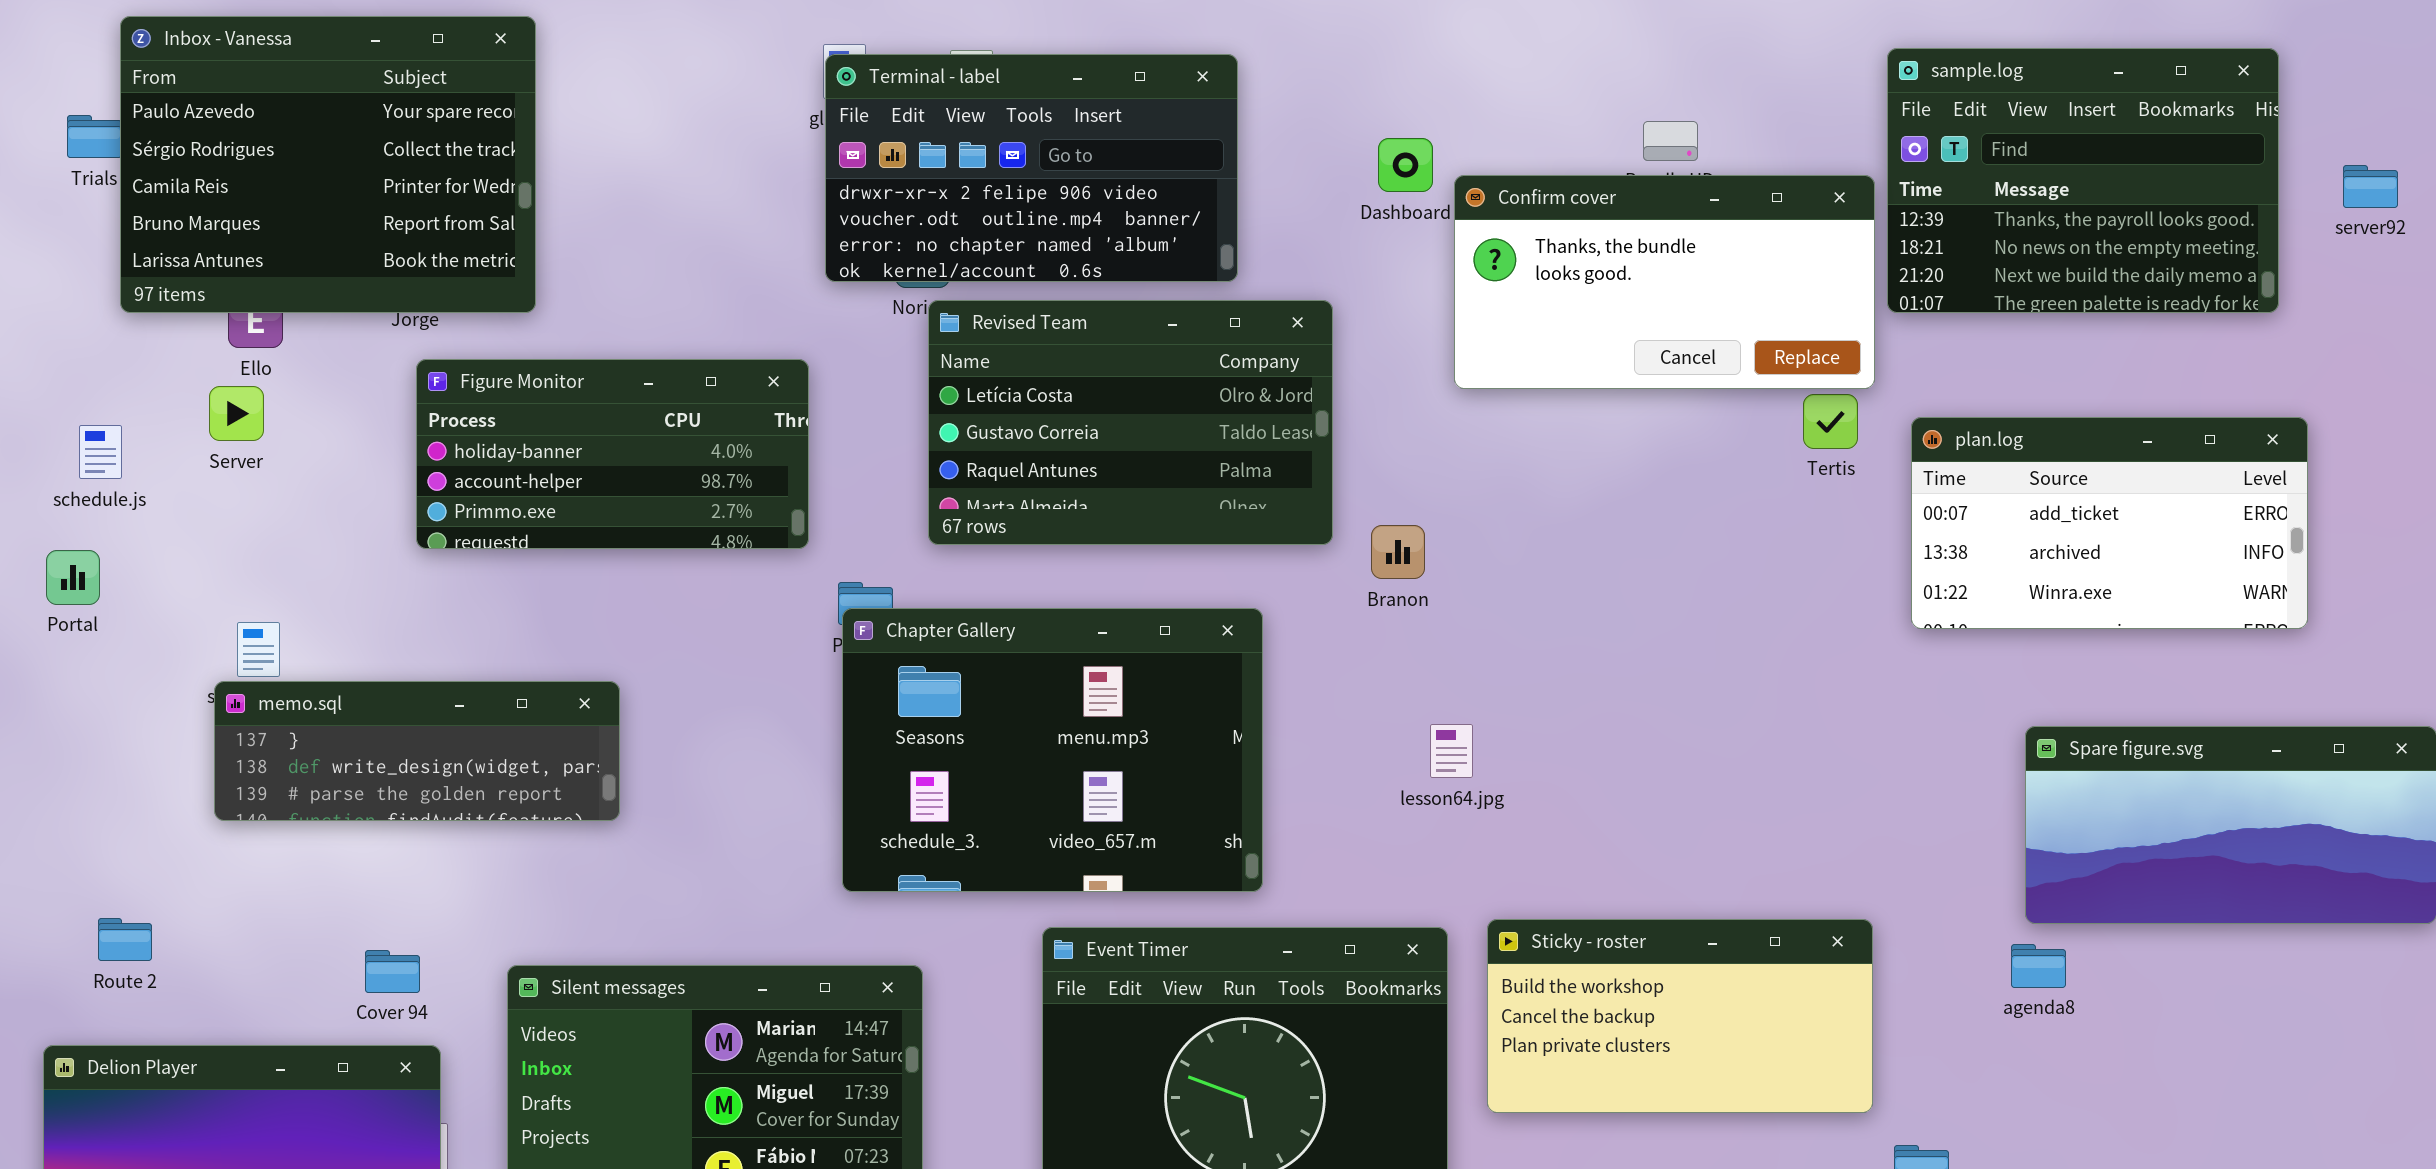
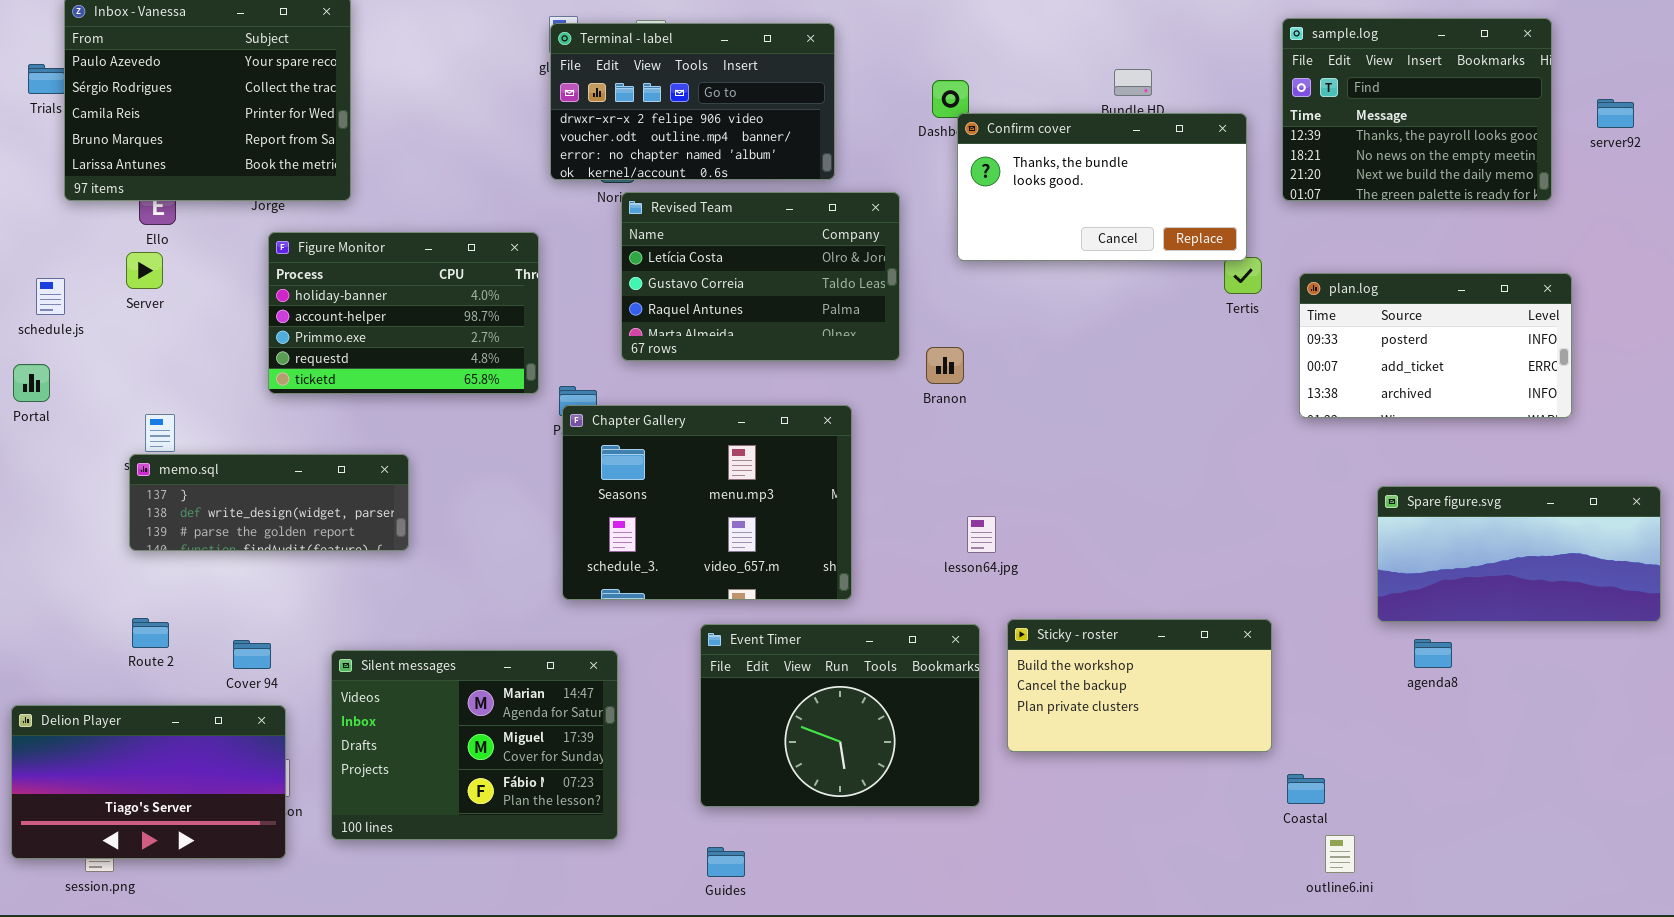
Confirm cover: [1454,175,1875,389] -> [957,113,1247,261], moved
Figure Monitor: [416,359,809,549] -> [268,232,539,394], resized
plan.log: [1911,417,2308,629] -> [1299,273,1572,418], scrolled up 1 row
lesson64.jpg: [1430,724,1473,778] -> [967,516,996,553], moved
Route 2: [98,918,152,961] -> [132,618,169,648], moved
agenda8: [2011,944,2066,988] -> [1414,639,1452,668], moved

